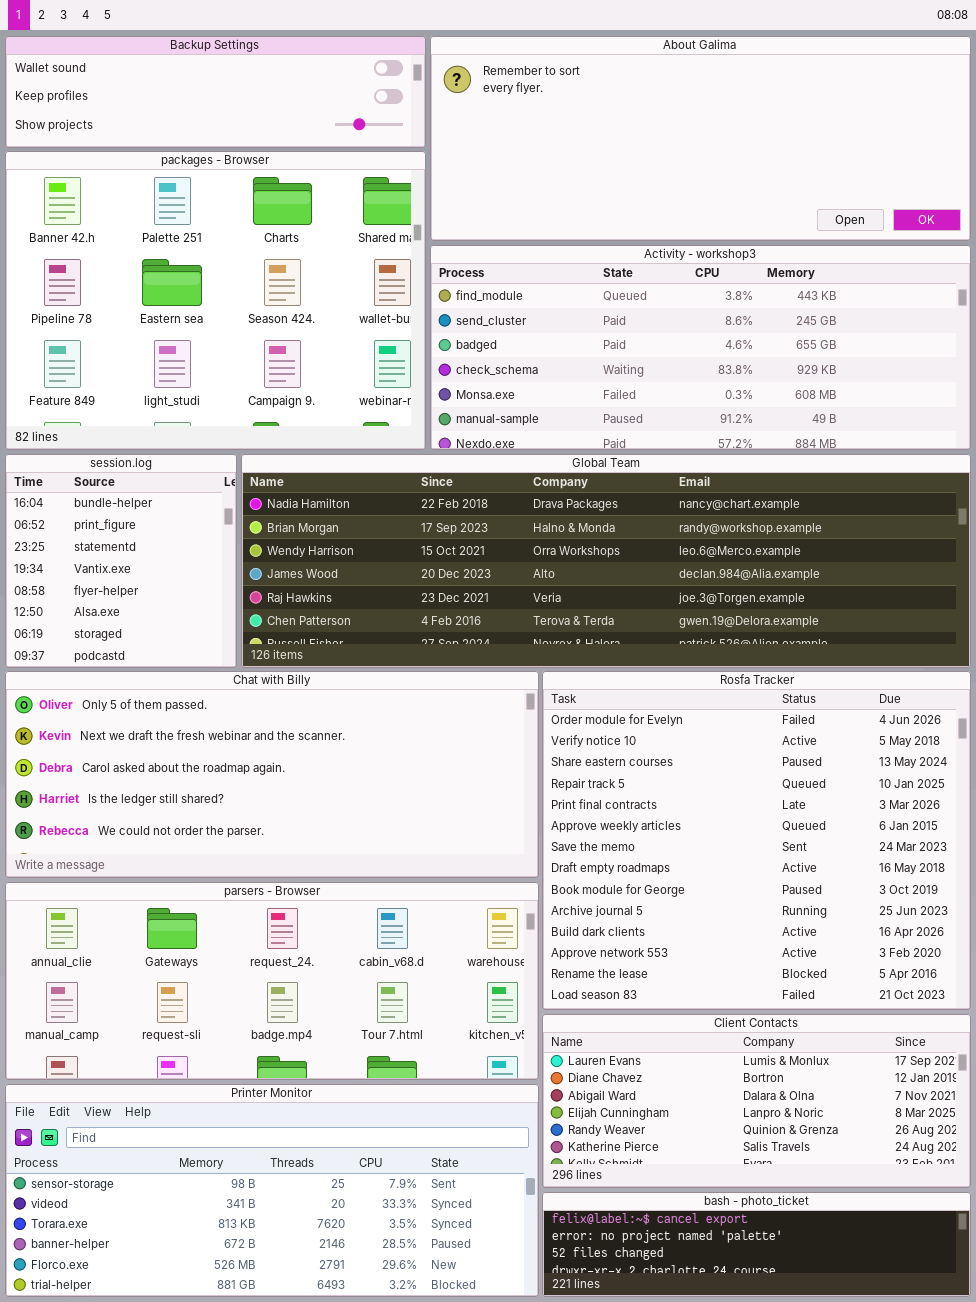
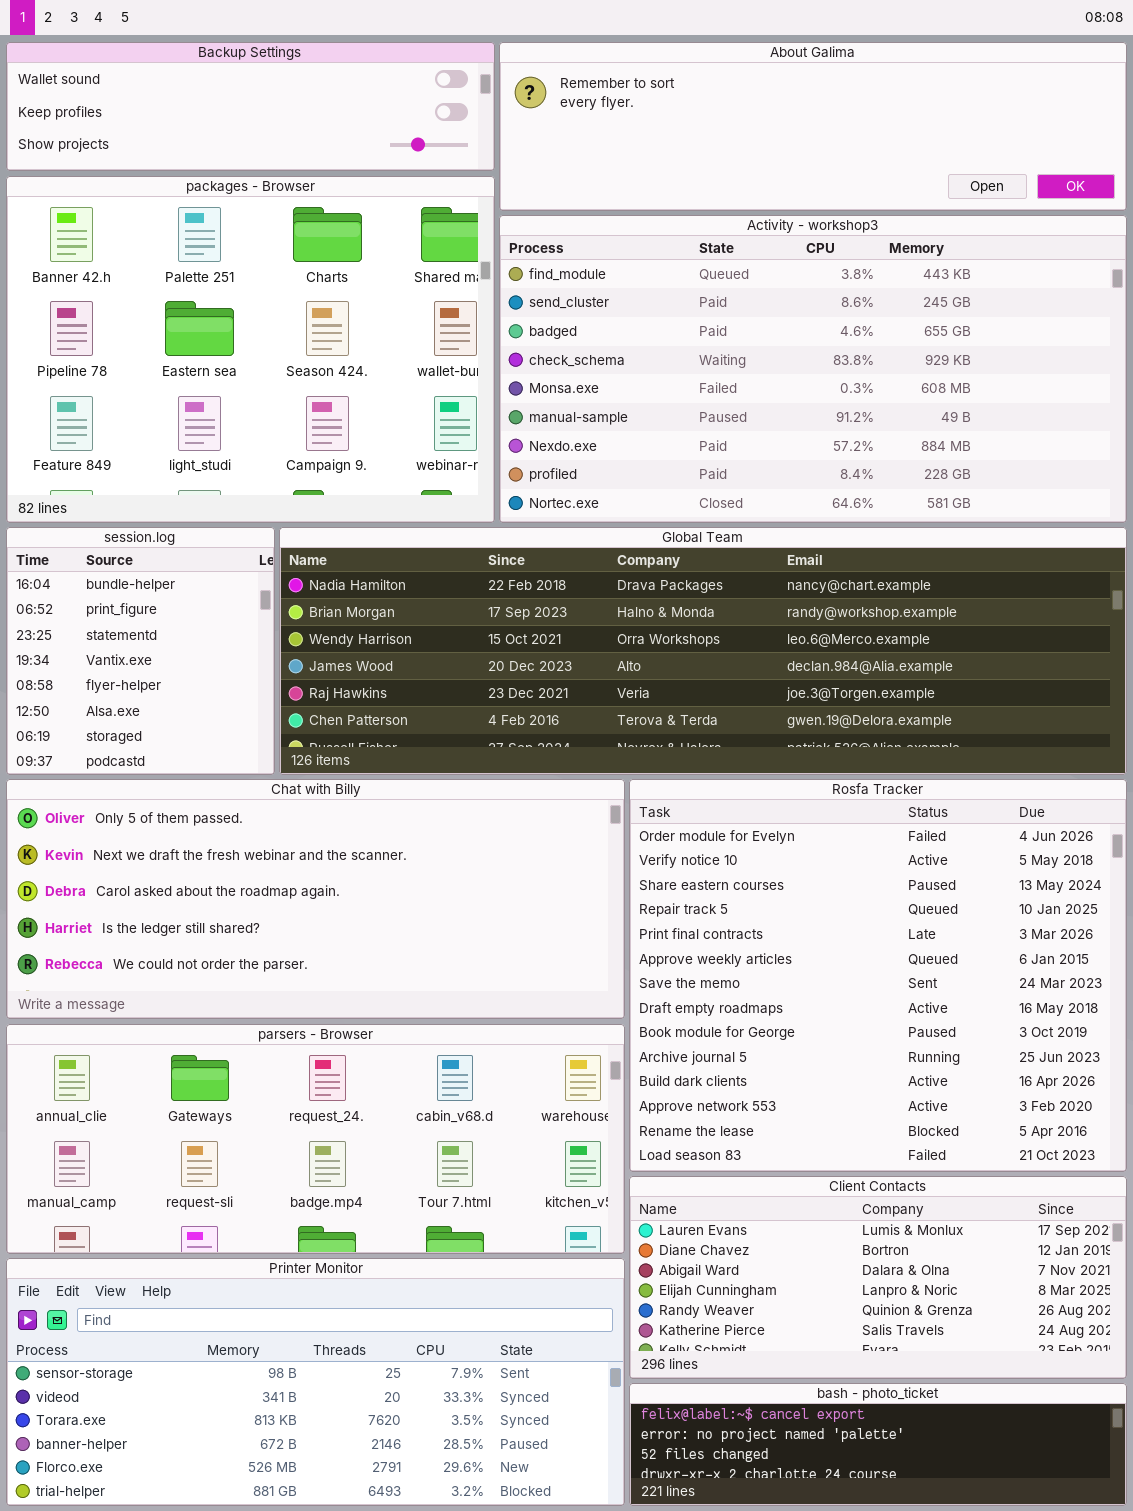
About Galima: [430,36,971,241] -> [499,42,1127,211], resized
Activity - workshop3: [430,245,971,450] -> [499,215,1127,523], resized

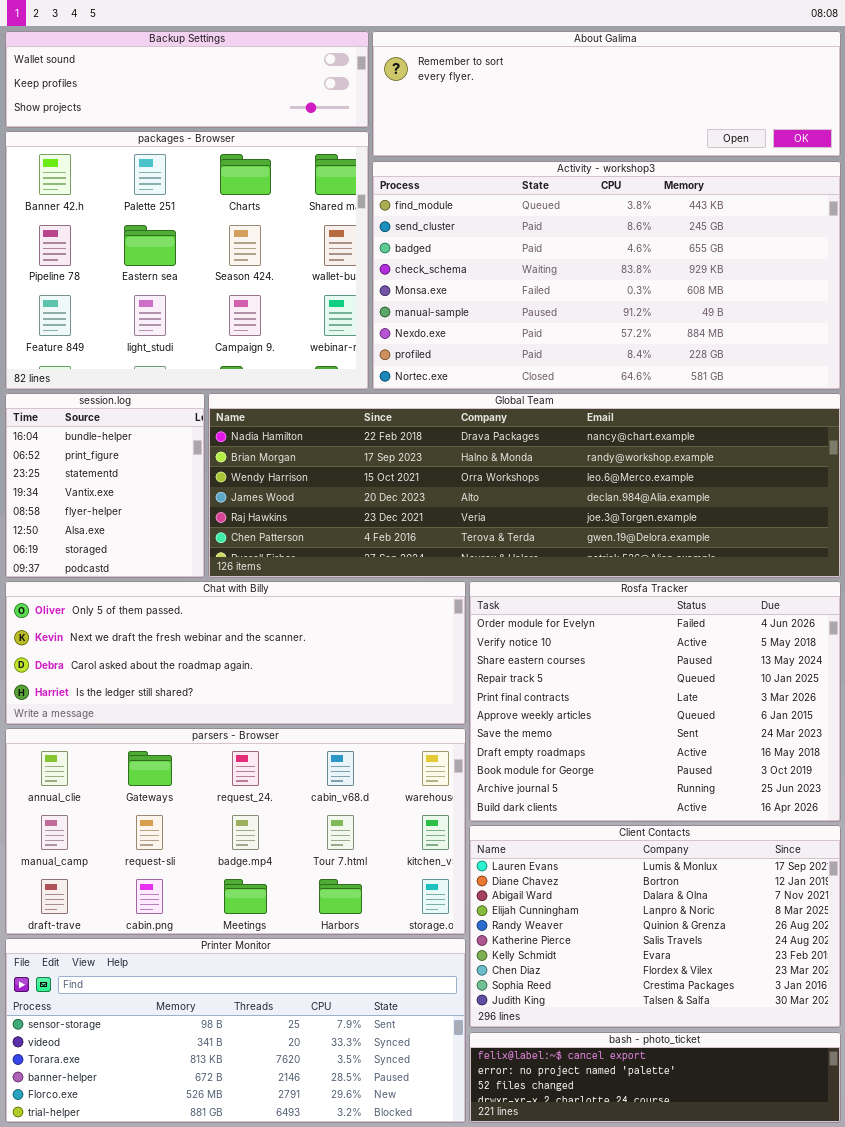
Chat with Billy: [6,779,625,1019] -> [5,581,466,725], resized
Rosfa Tracker: [629,779,1127,1172] -> [469,581,841,822], resized
parsers - Browser: [6,1024,625,1254] -> [5,728,466,935], resized
Client Contacts: [629,1176,1127,1379] -> [469,825,841,1028], resized

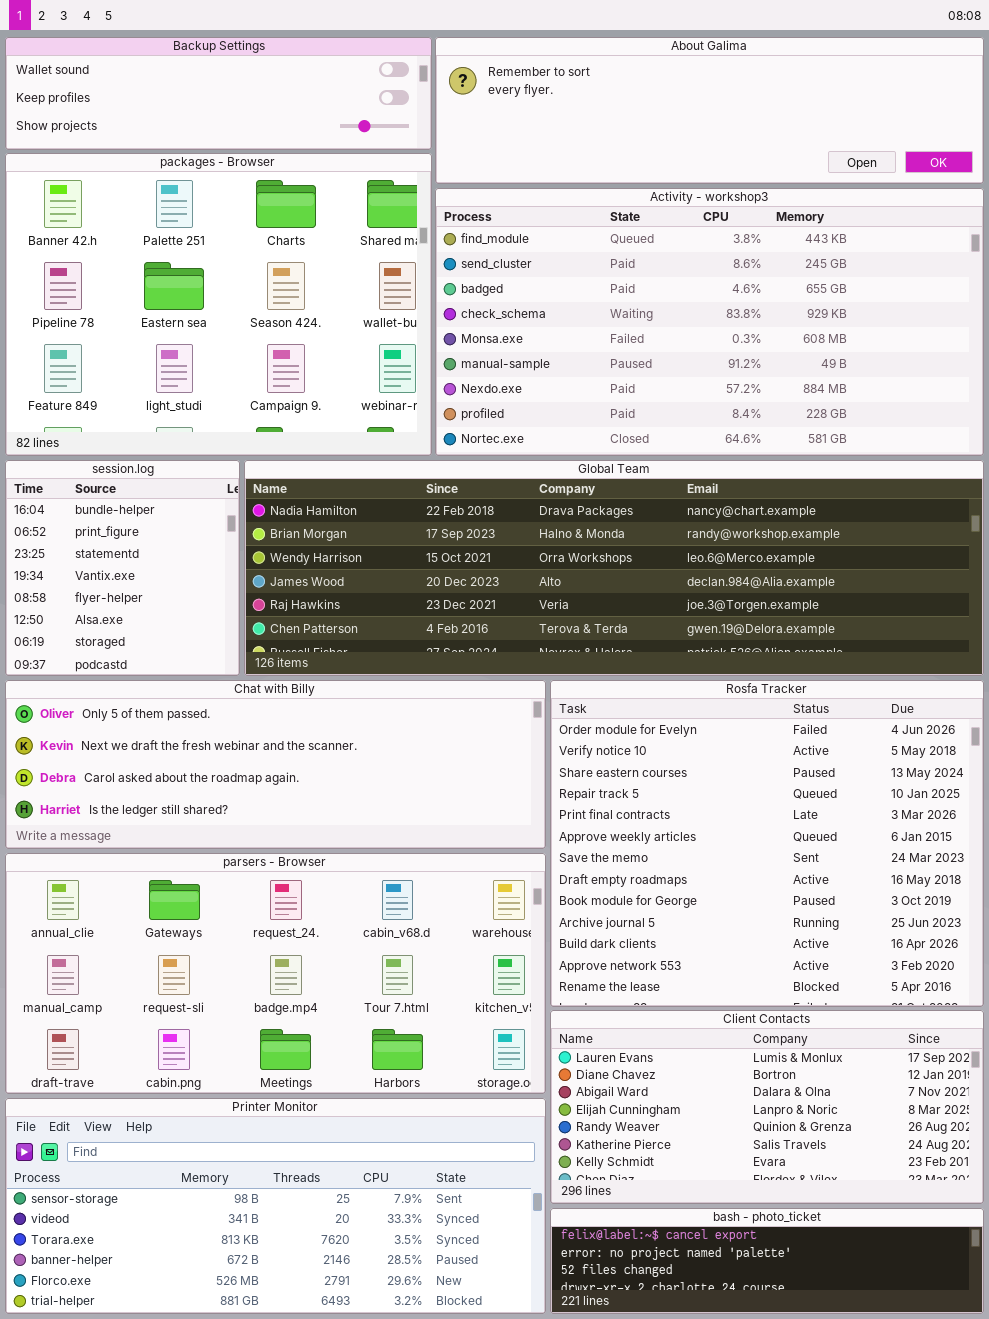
Rosfa Tracker: [469,581,841,822] -> [550,680,984,1007], resized
Client Contacts: [469,825,841,1028] -> [550,1010,984,1204], resized

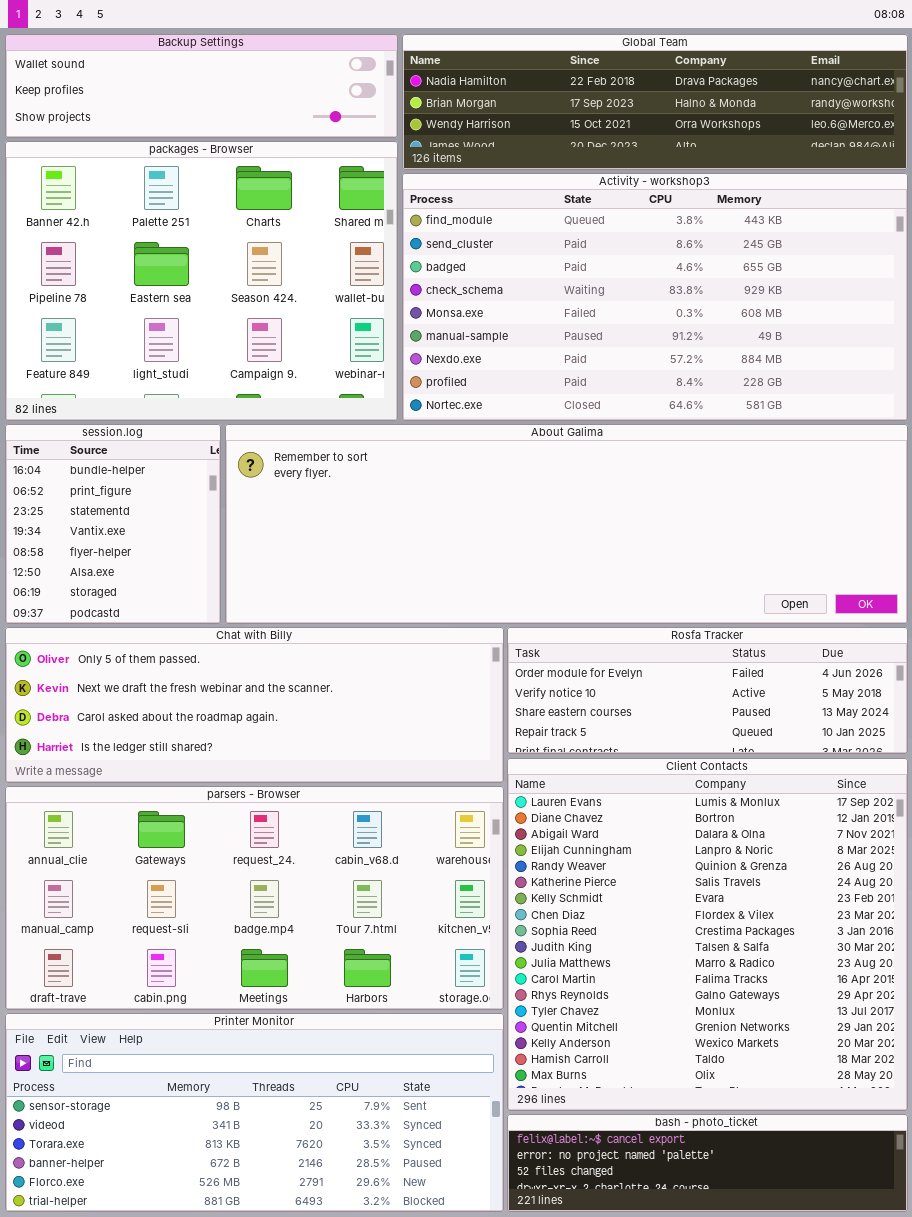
About Galima: [435,37,984,184] -> [225,424,908,624], moved, resized
Global Team: [244,460,984,676] -> [402,34,908,170], moved, resized
Rosfa Tracker: [550,680,984,1007] -> [507,627,908,754], resized
Client Contacts: [550,1010,984,1204] -> [507,758,908,1111], resized

